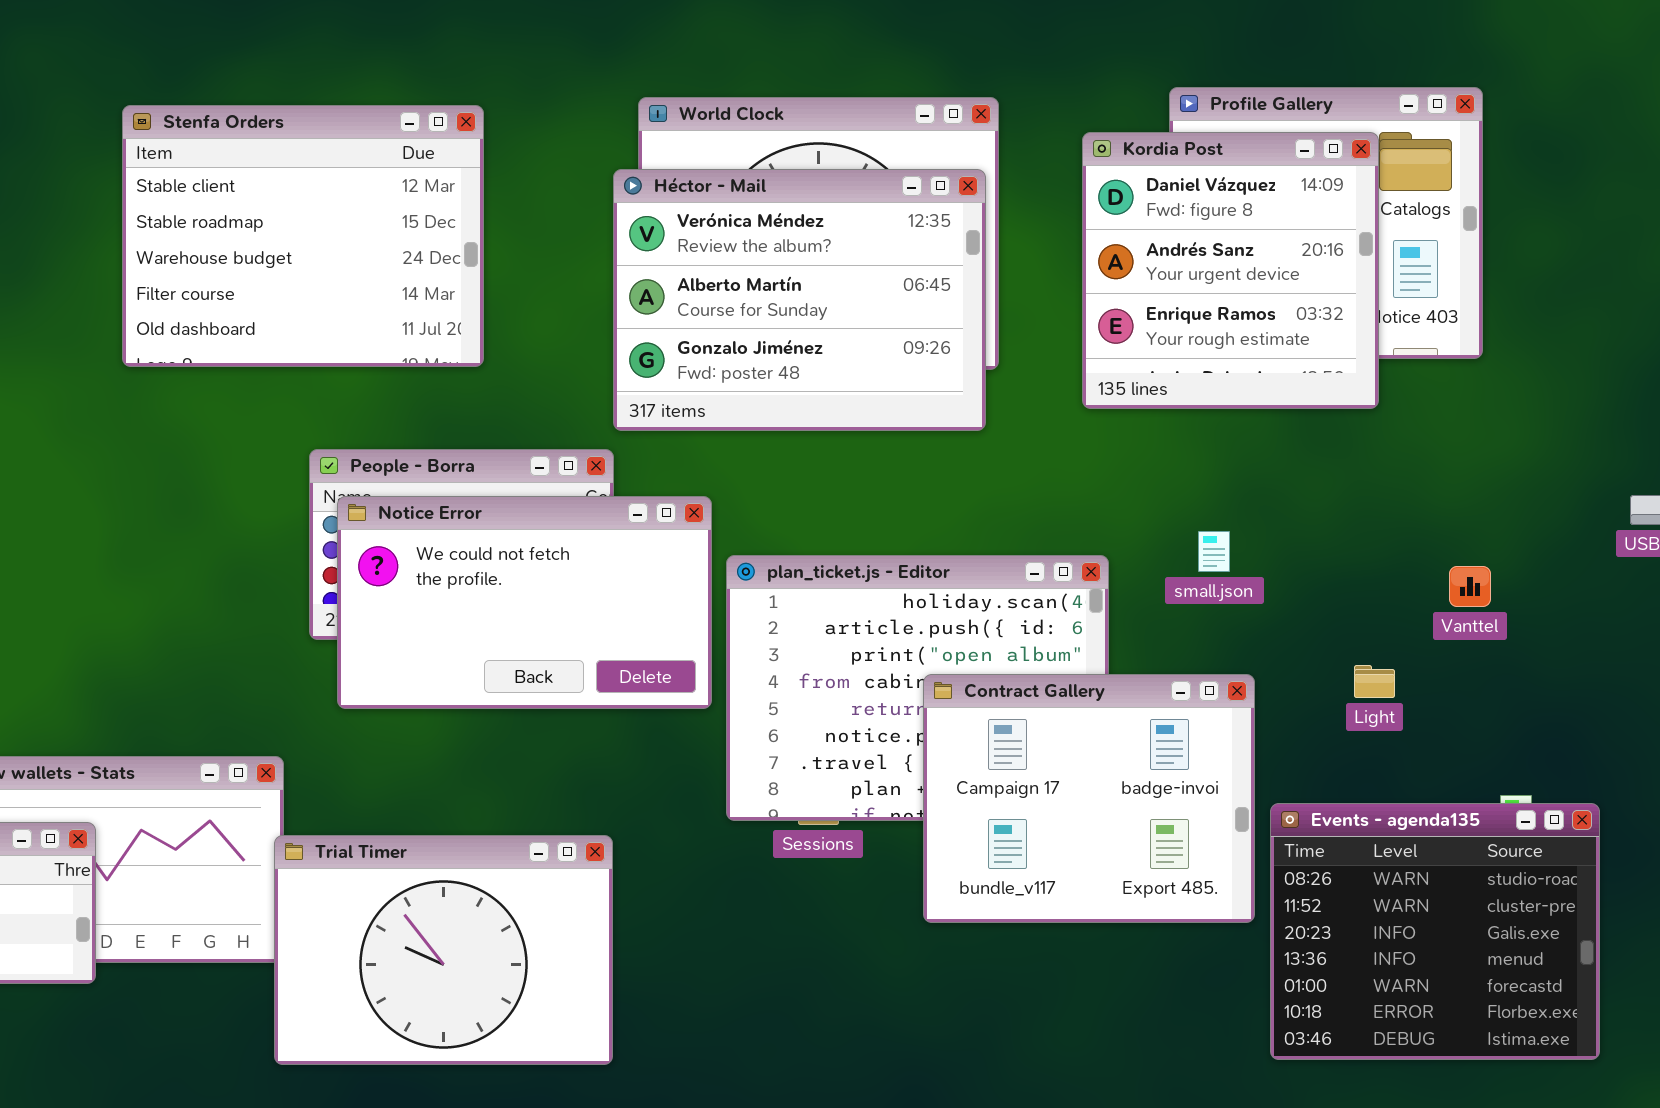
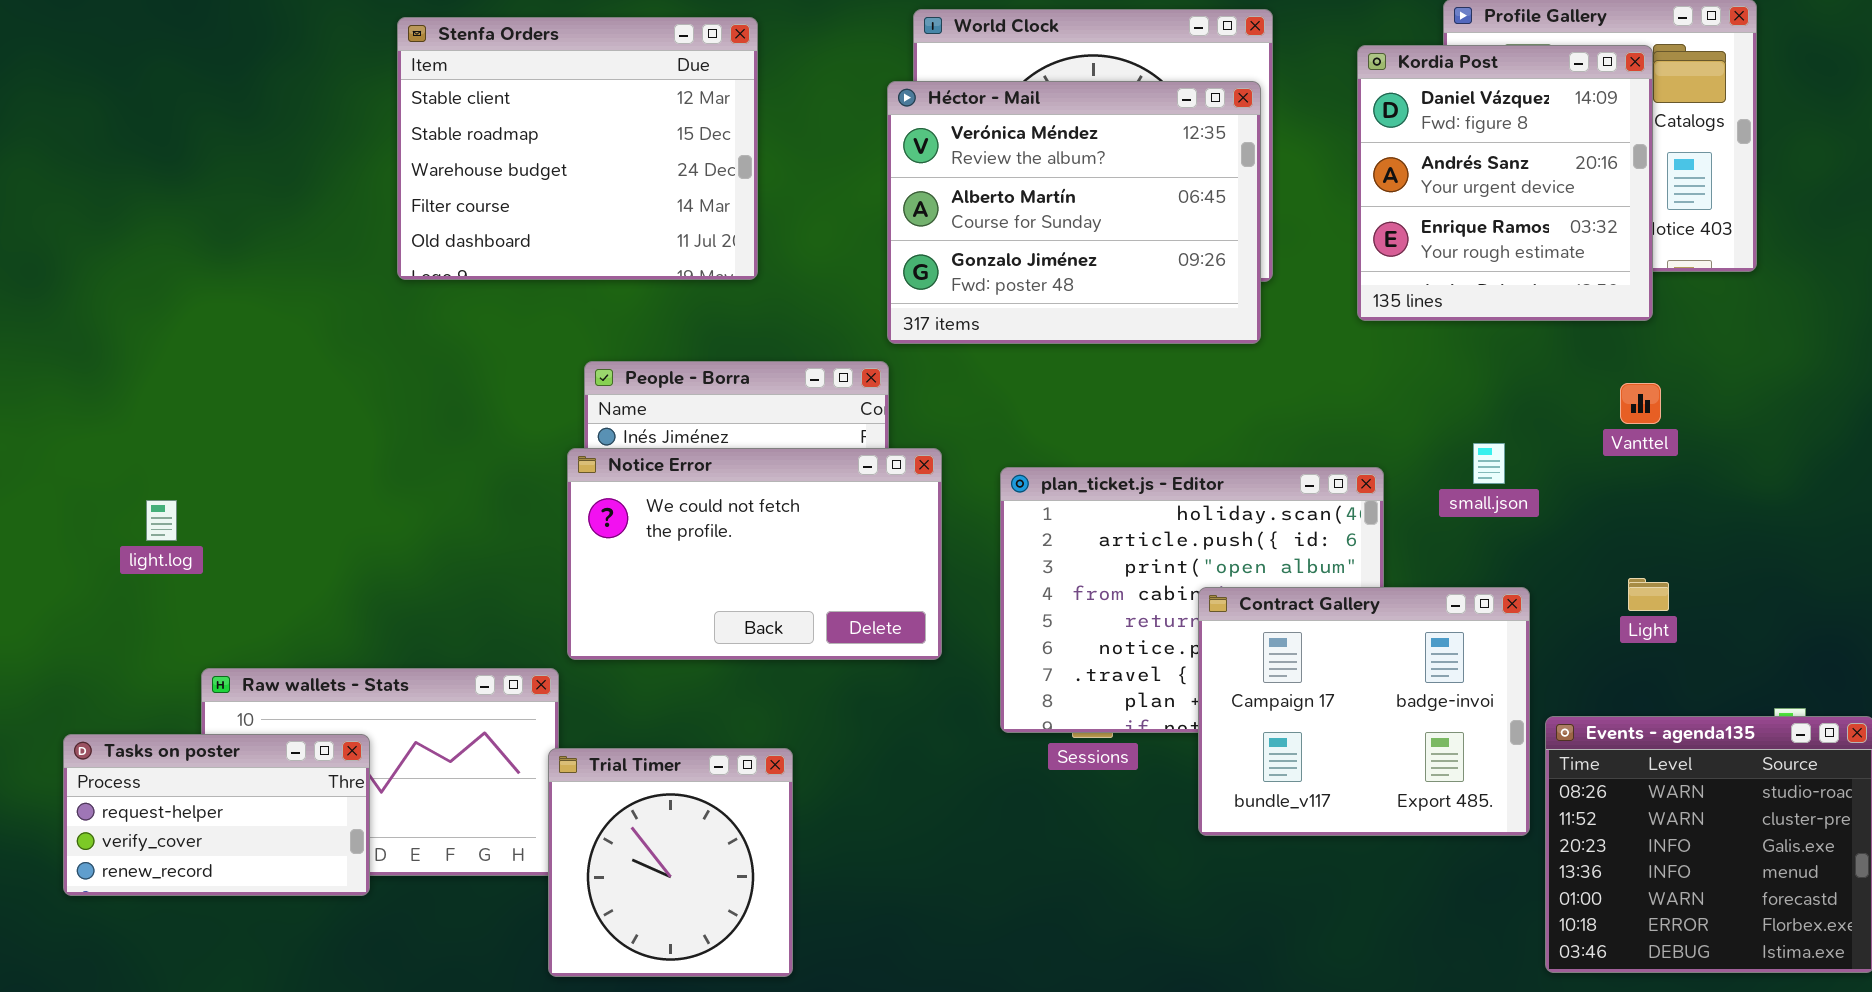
Notice Error: [337,496,712,709] -> [567,448,942,660], moved
Vanttel: [1449,566,1491,607] -> [1620,383,1661,424], moved
Trial Timer: [274,835,613,1065] -> [548,748,793,977], resized

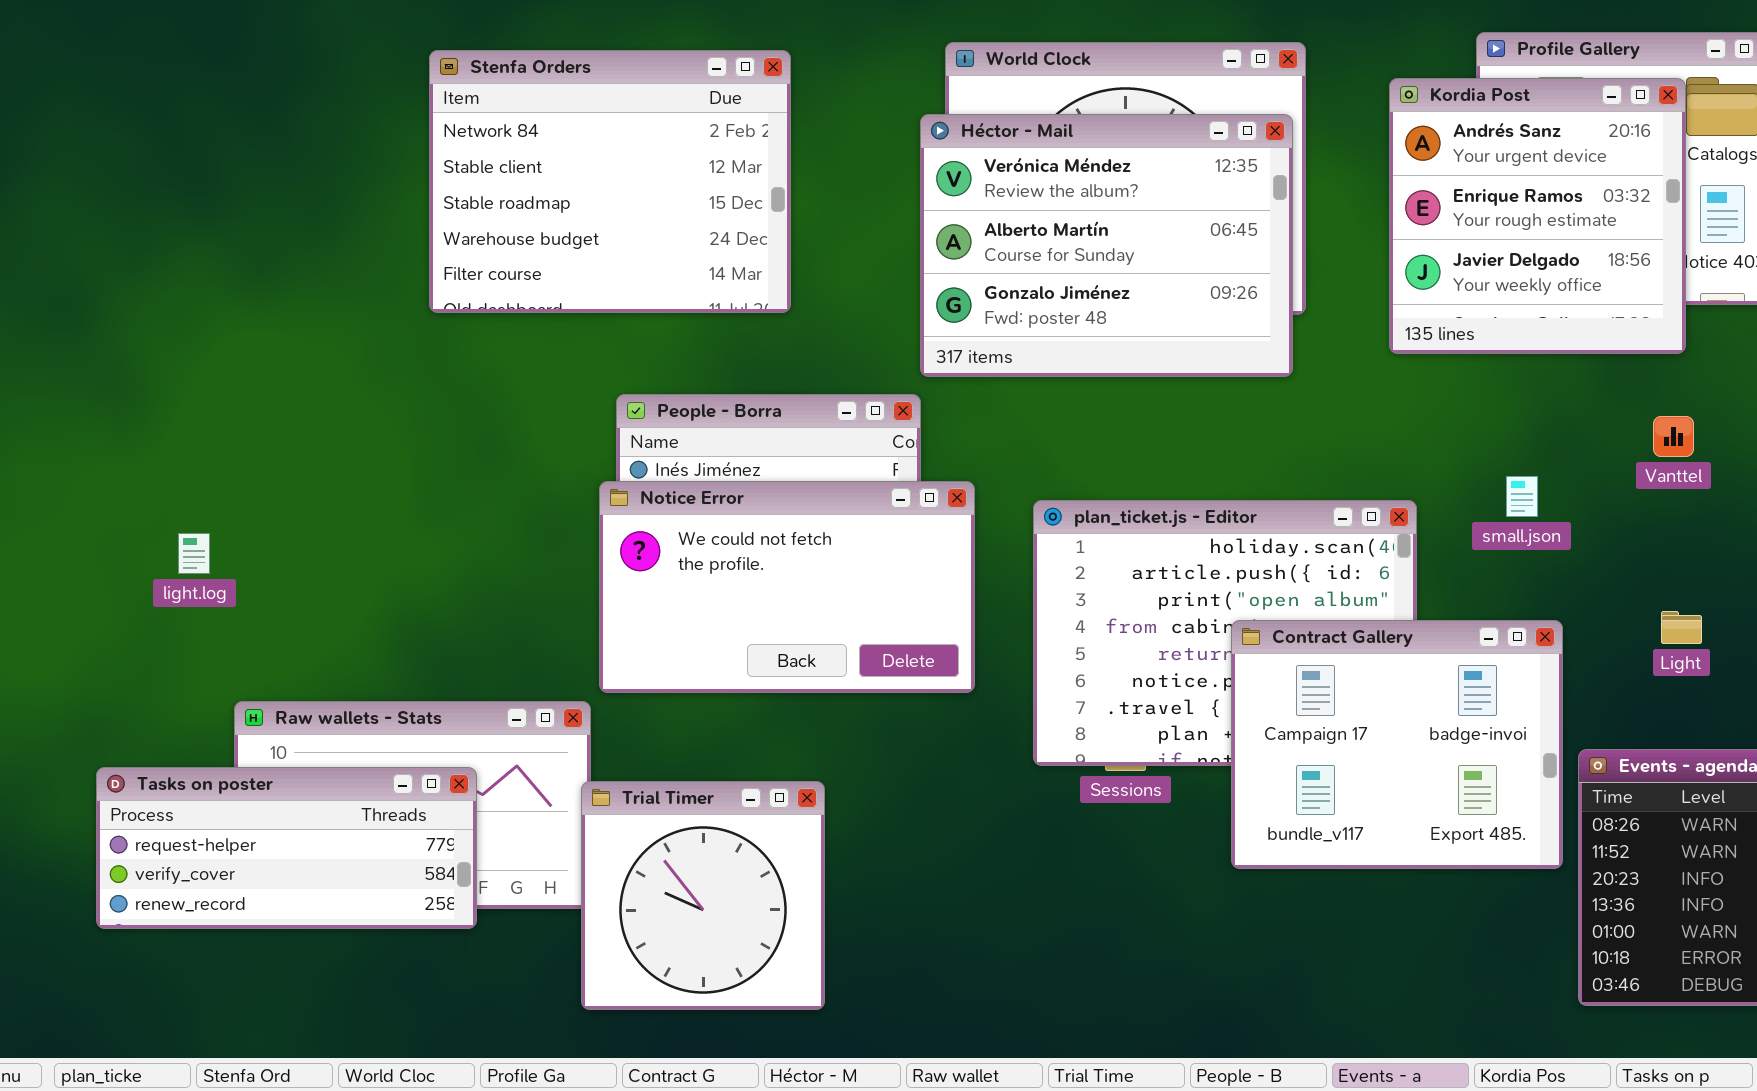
Stenfa Orders: [397,17,758,280] -> [429,50,791,313], scrolled up 1 row
Kordia Post: [1357,45,1653,321] -> [1389,78,1686,354], scrolled down 1 row
Tasks on poster: [63,734,370,896] -> [96,767,477,929], resized

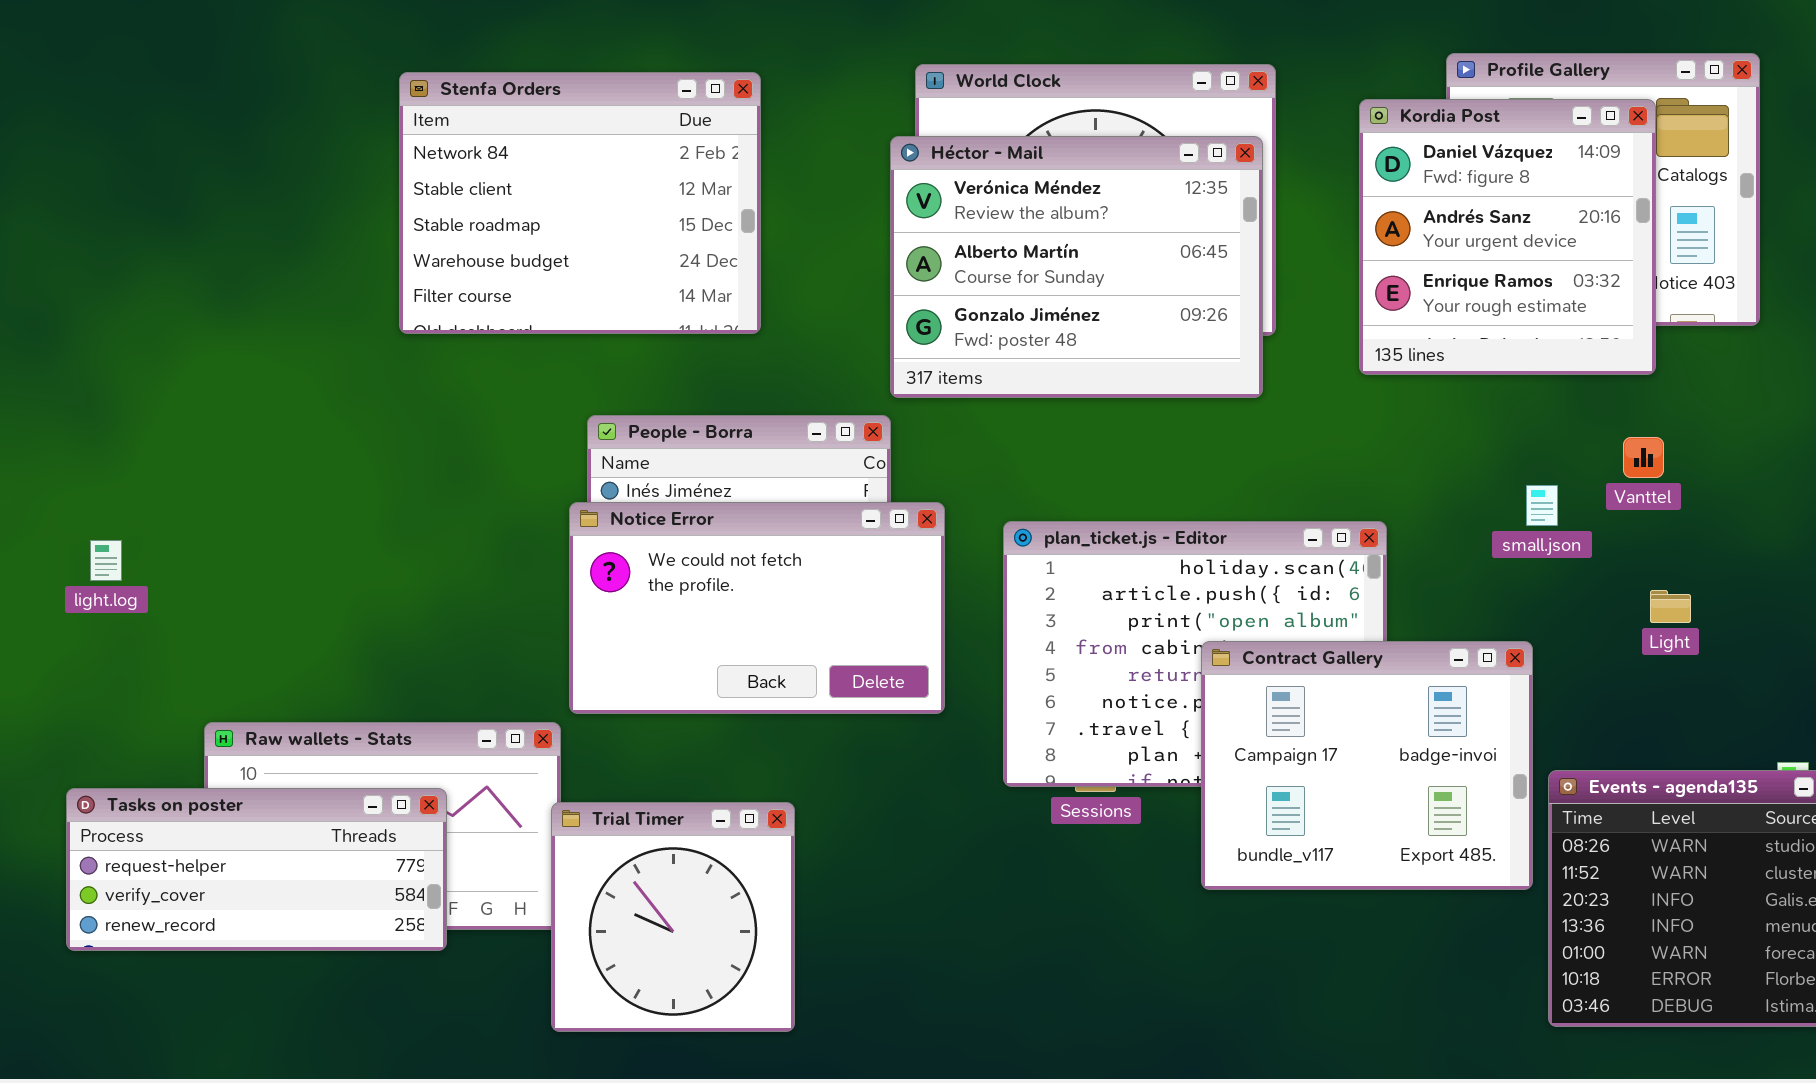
Kordia Post: [1389,78,1686,354] -> [1359,99,1656,375], scrolled up 1 row
small.json: [1506,476,1538,517] -> [1526,485,1558,526], moved
light.log: [178,533,210,574] -> [90,540,122,581], moved
Light: [1661,611,1702,644] -> [1650,590,1691,623], moved

